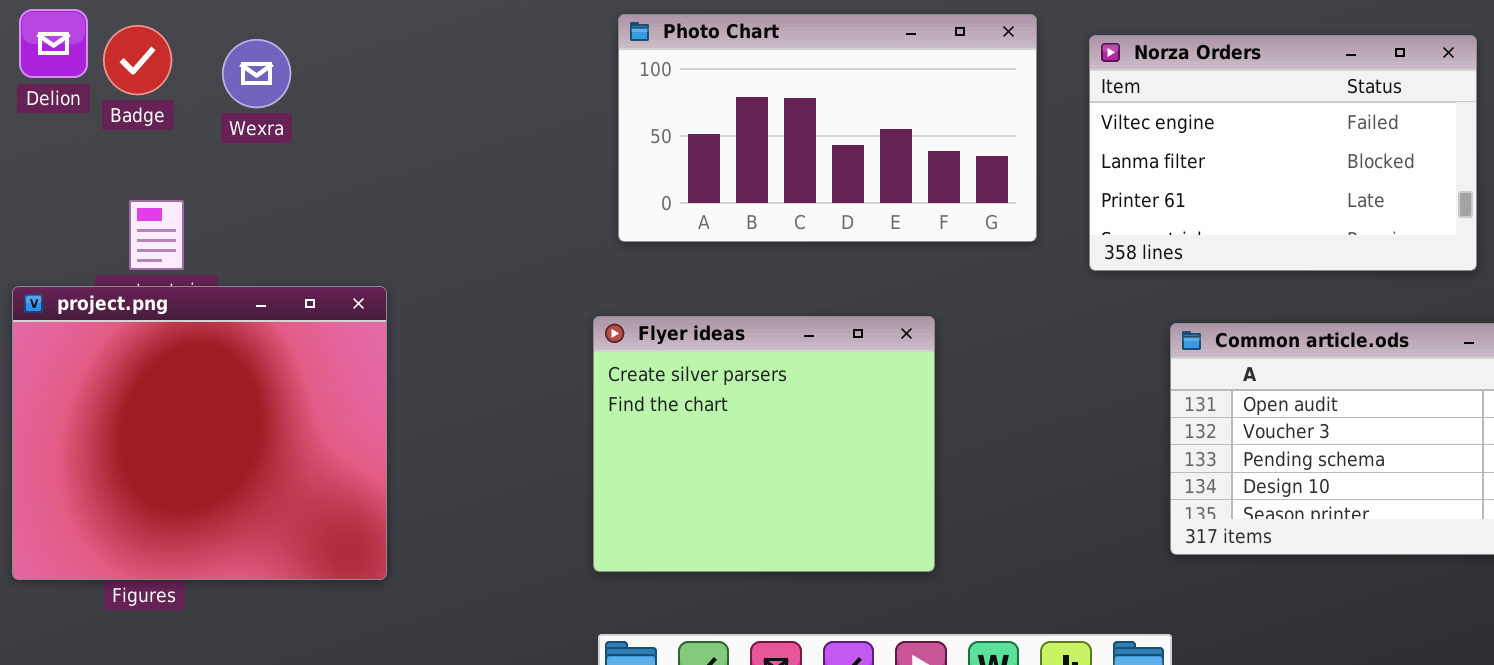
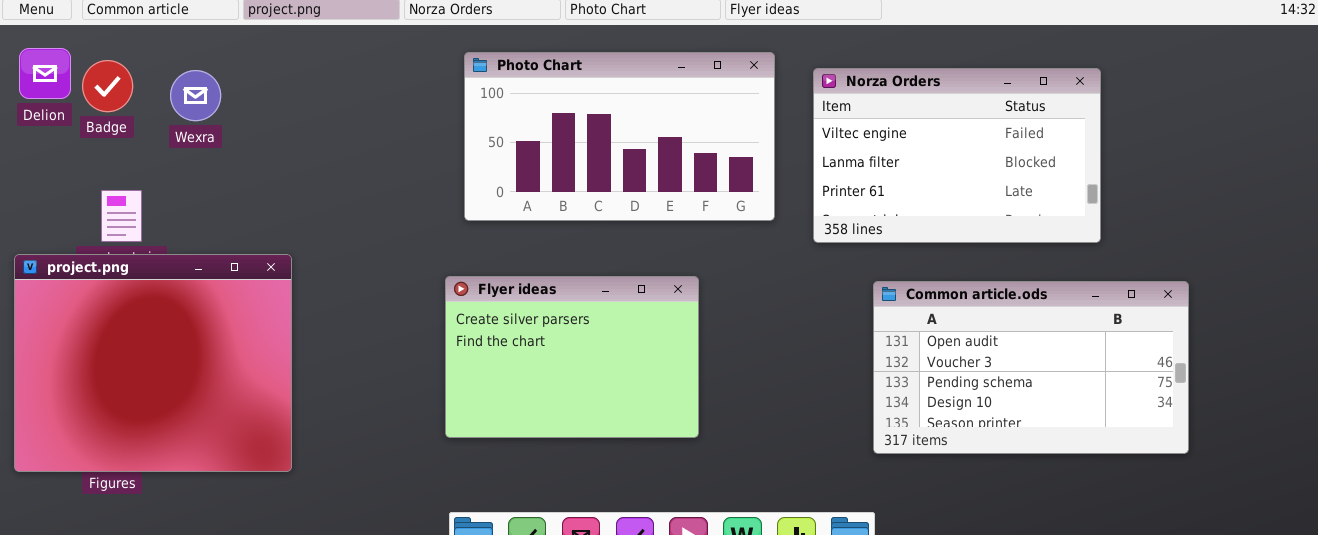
Flyer ideas: [593,316,935,572] -> [445,276,699,438], resized

